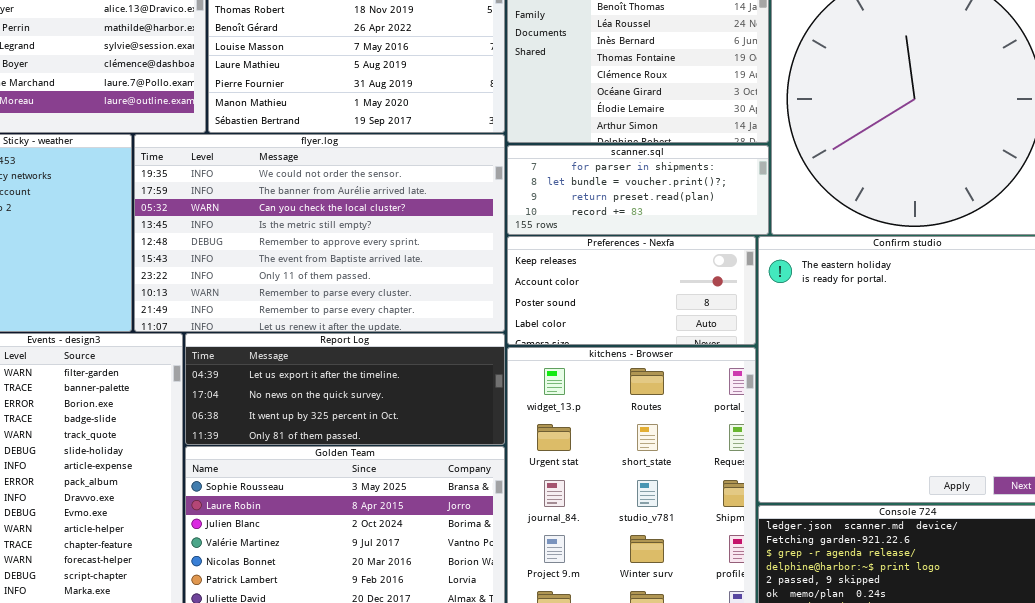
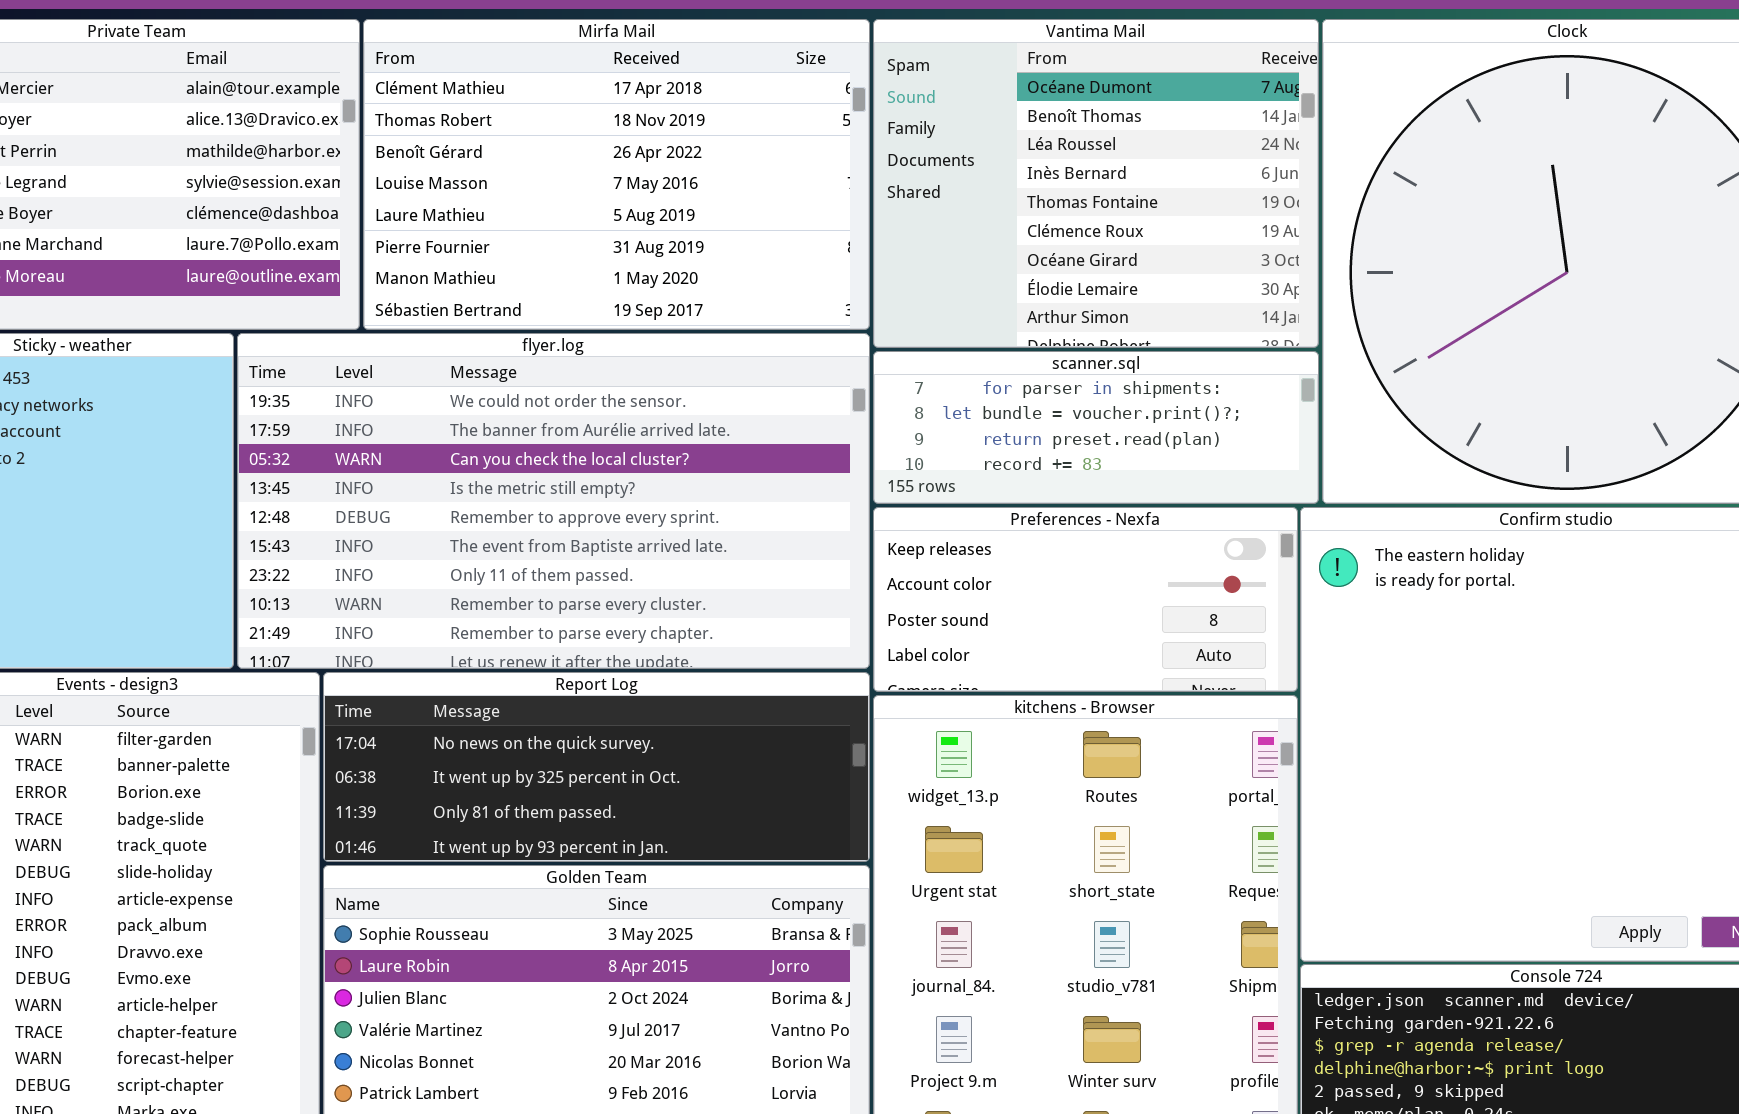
Report Log: [185,333,505,445] -> [323,672,870,862], scrolled down 1 row

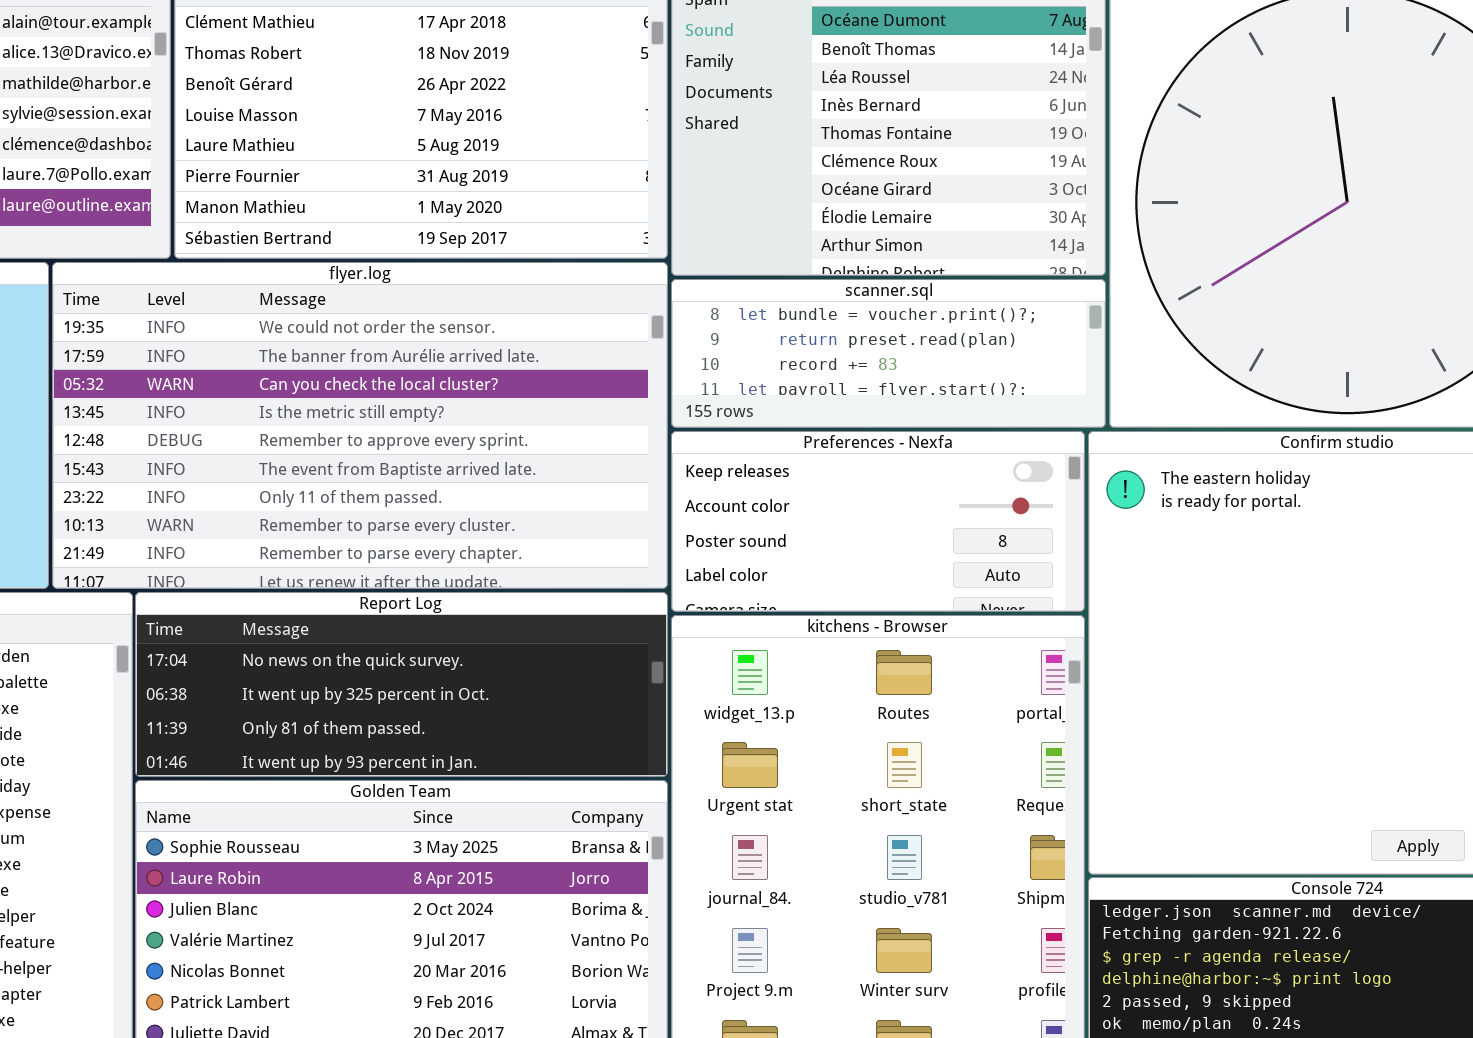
scanner.sql: [873,351,1319,504] -> [671,279,1106,428], scrolled down 1 row

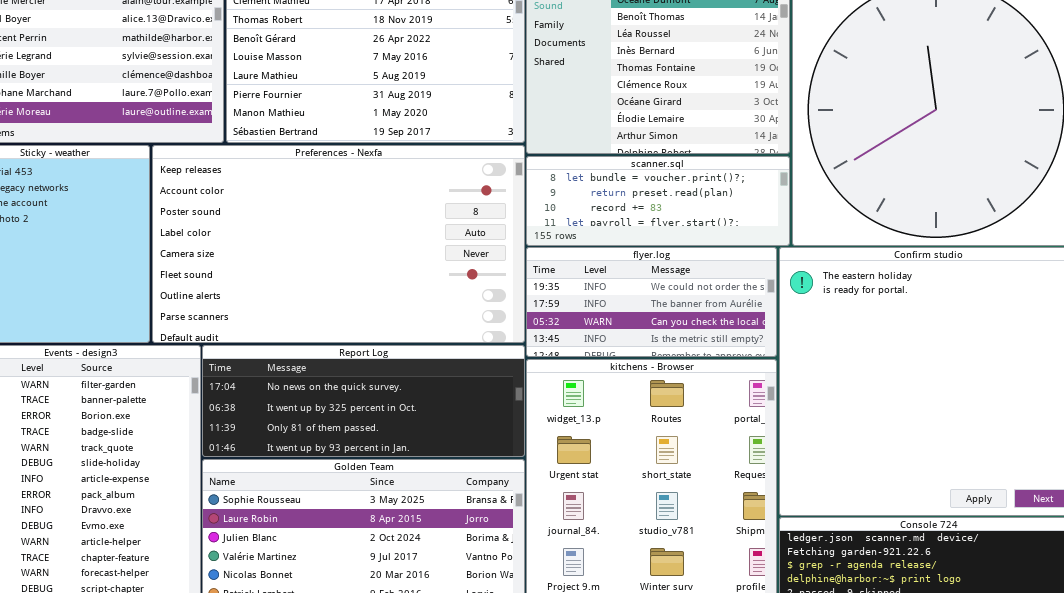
flyer.log: [52,262,668,589] -> [526,247,777,357], moved, resized
Preferences - Nexfa: [671,431,1085,612] -> [152,145,525,343], moved, resized

